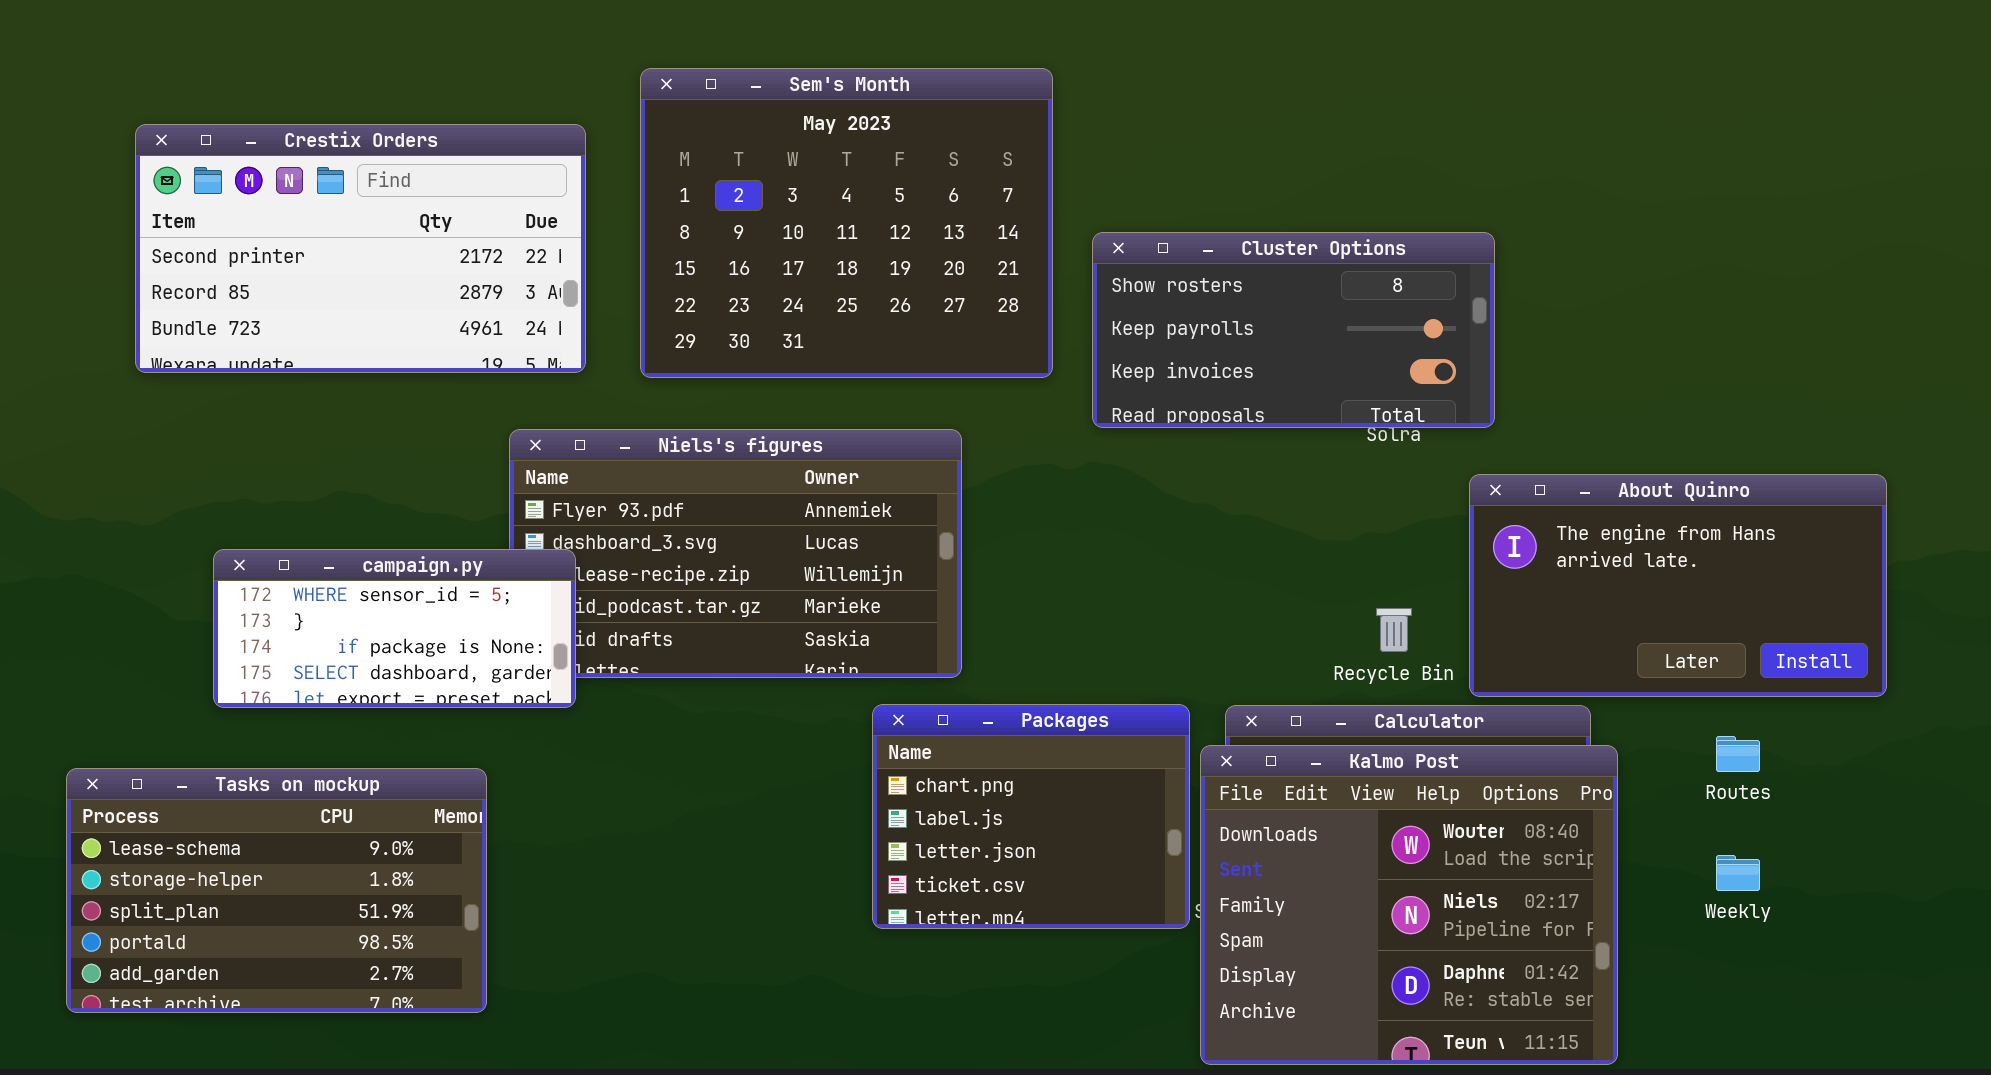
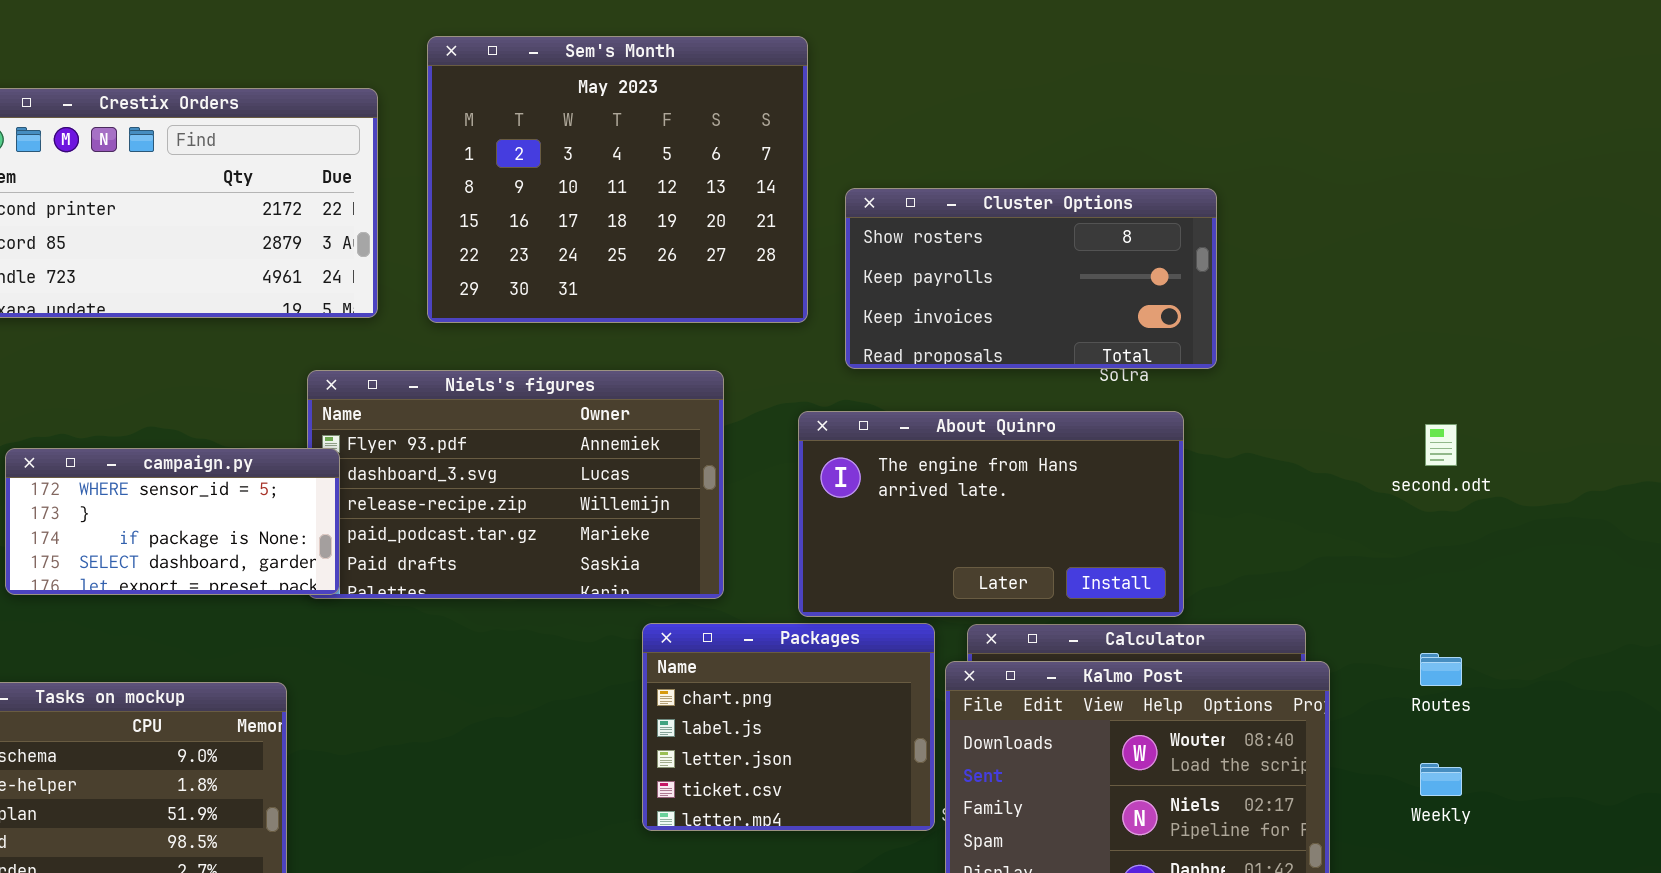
About Quinro: [1469,474,1887,697] -> [798,411,1184,617], moved
campaign.py: [213,549,576,708] -> [5,448,340,595], moved

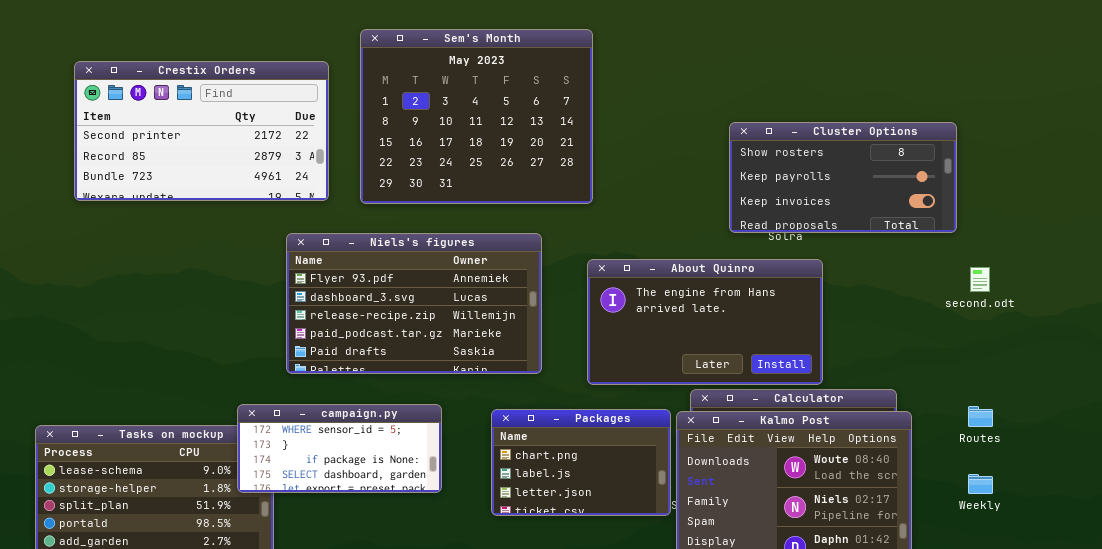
Cluster Options: [845,188,1217,369] -> [729,122,957,233], moved
campaign.py: [5,448,340,595] -> [237,404,442,493], moved
Packages: [642,623,935,831] -> [491,409,671,516], resized

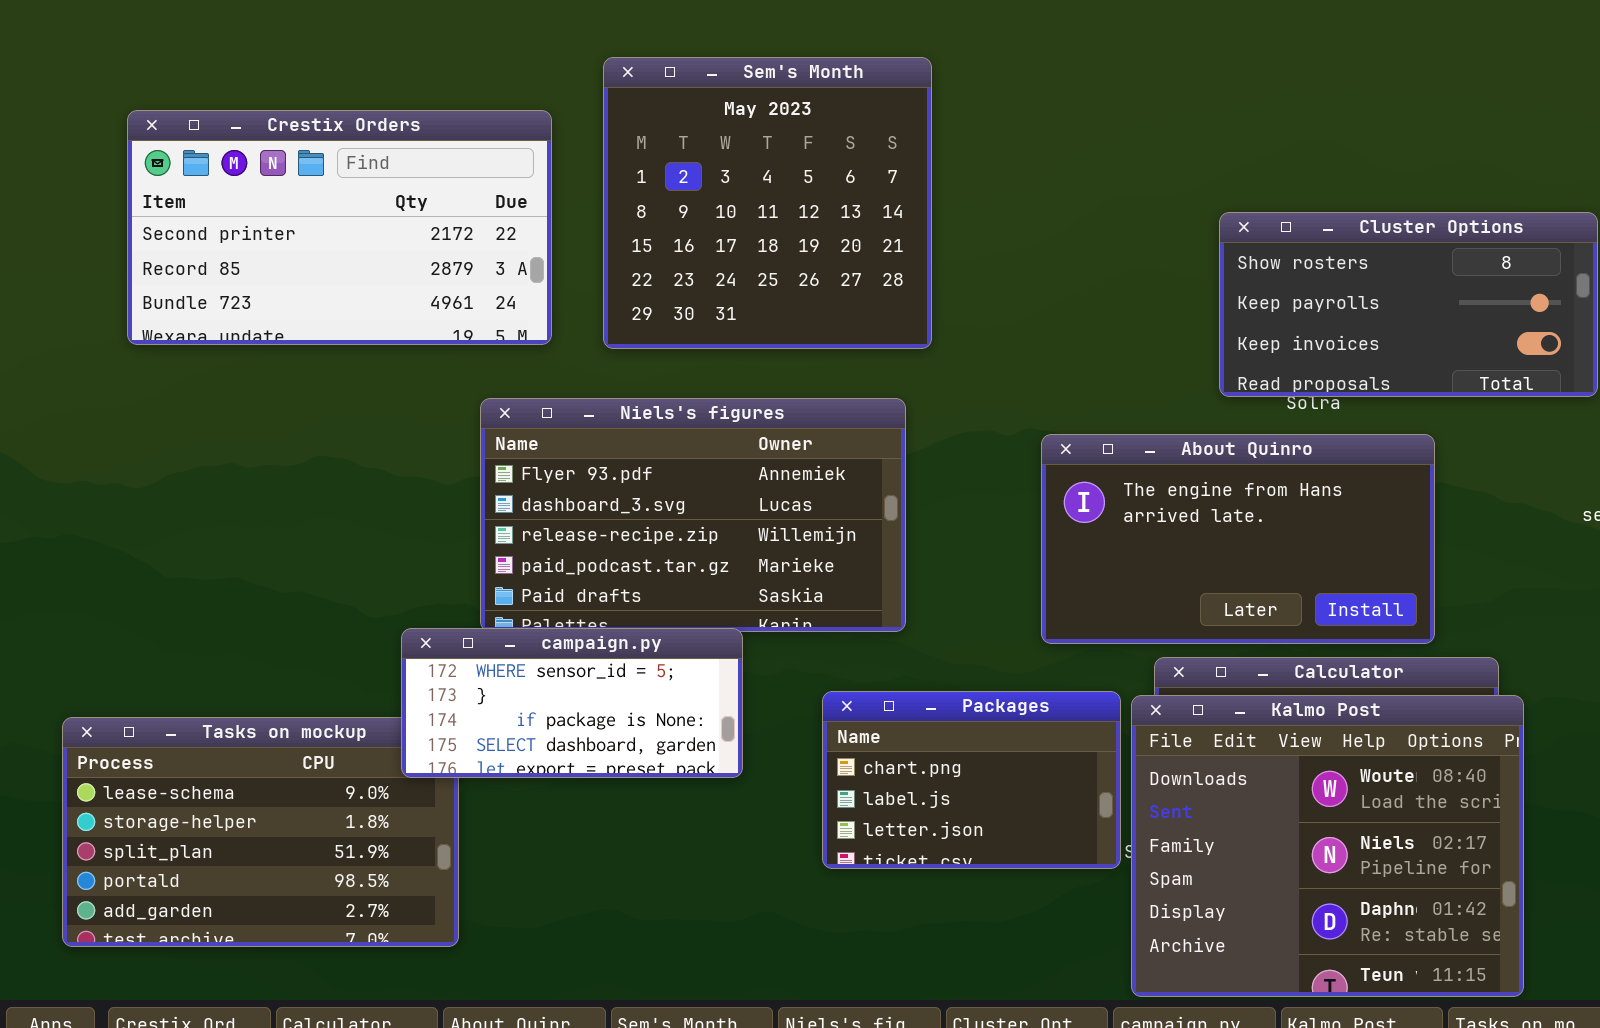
Sem's Month: [360,29,593,204] -> [603,57,932,349], resized
About Quinro: [587,259,823,385] -> [1041,434,1435,644], moved
campaign.py: [237,404,442,493] -> [401,628,743,778], moved

